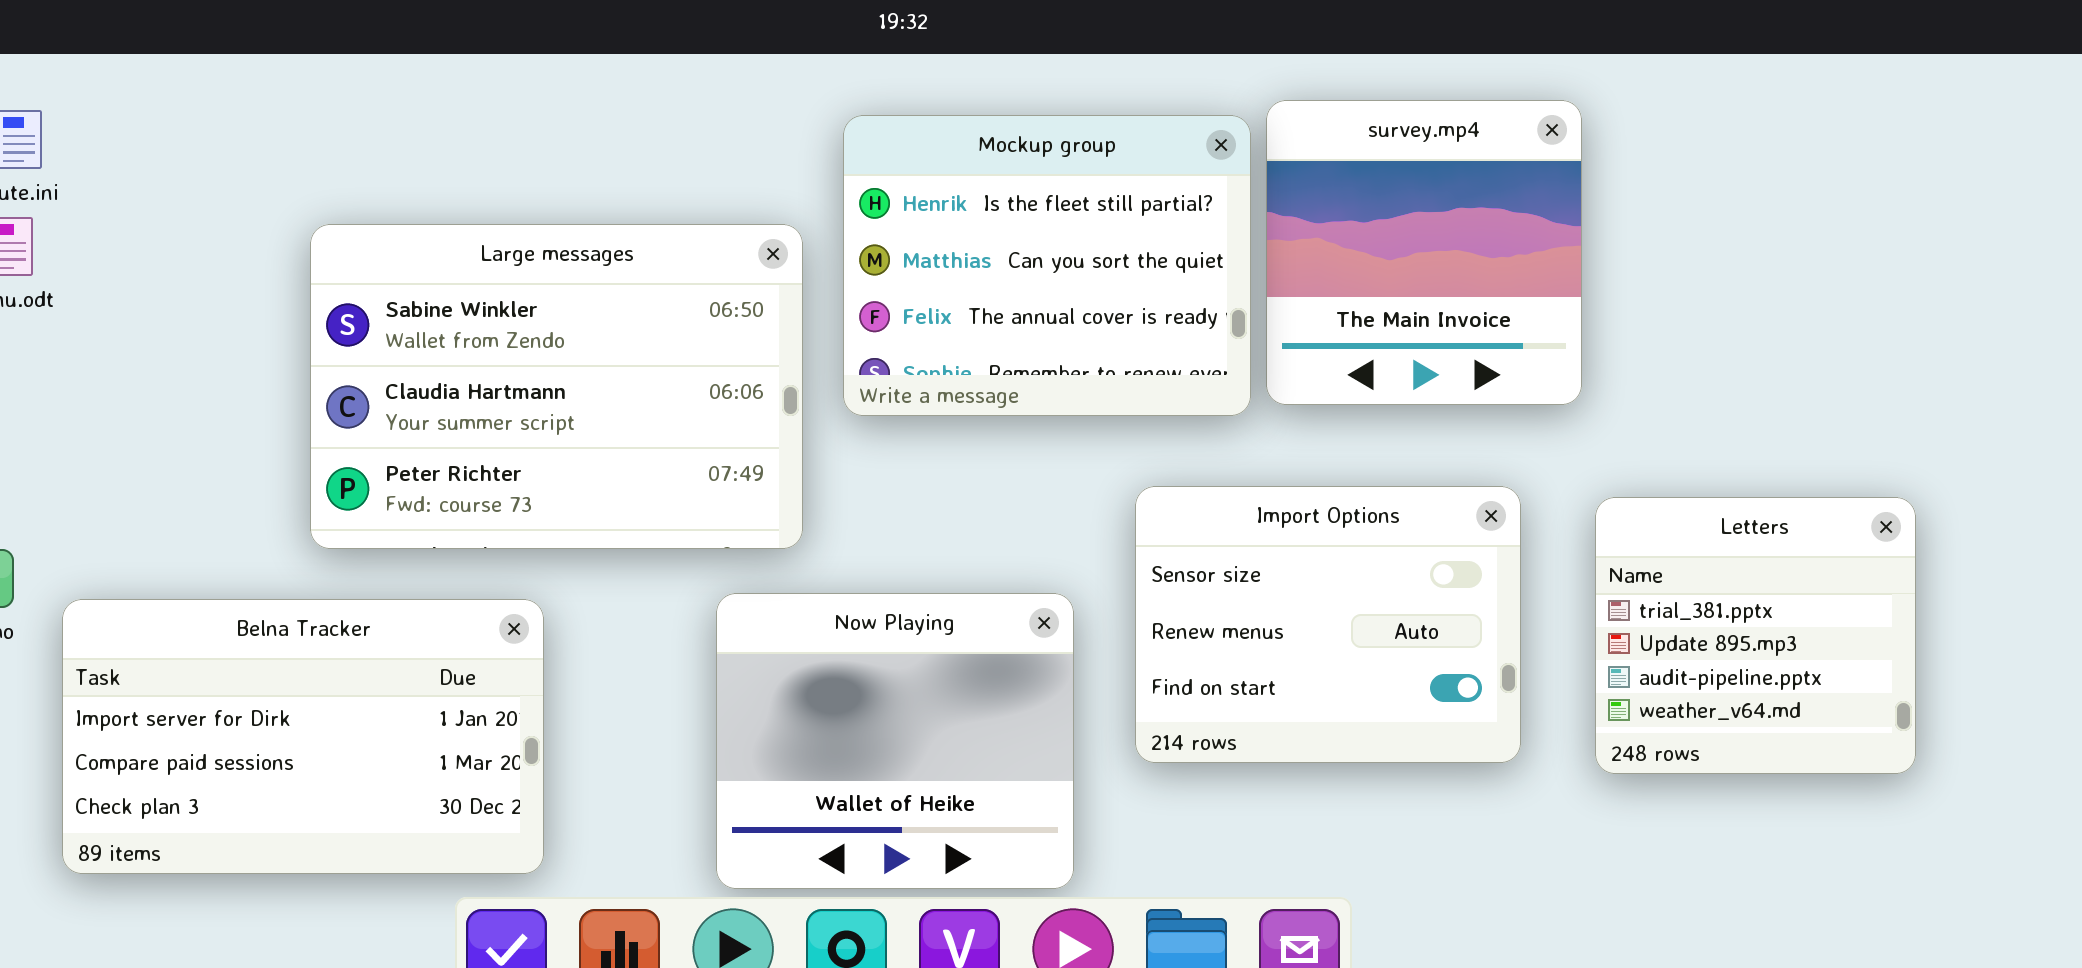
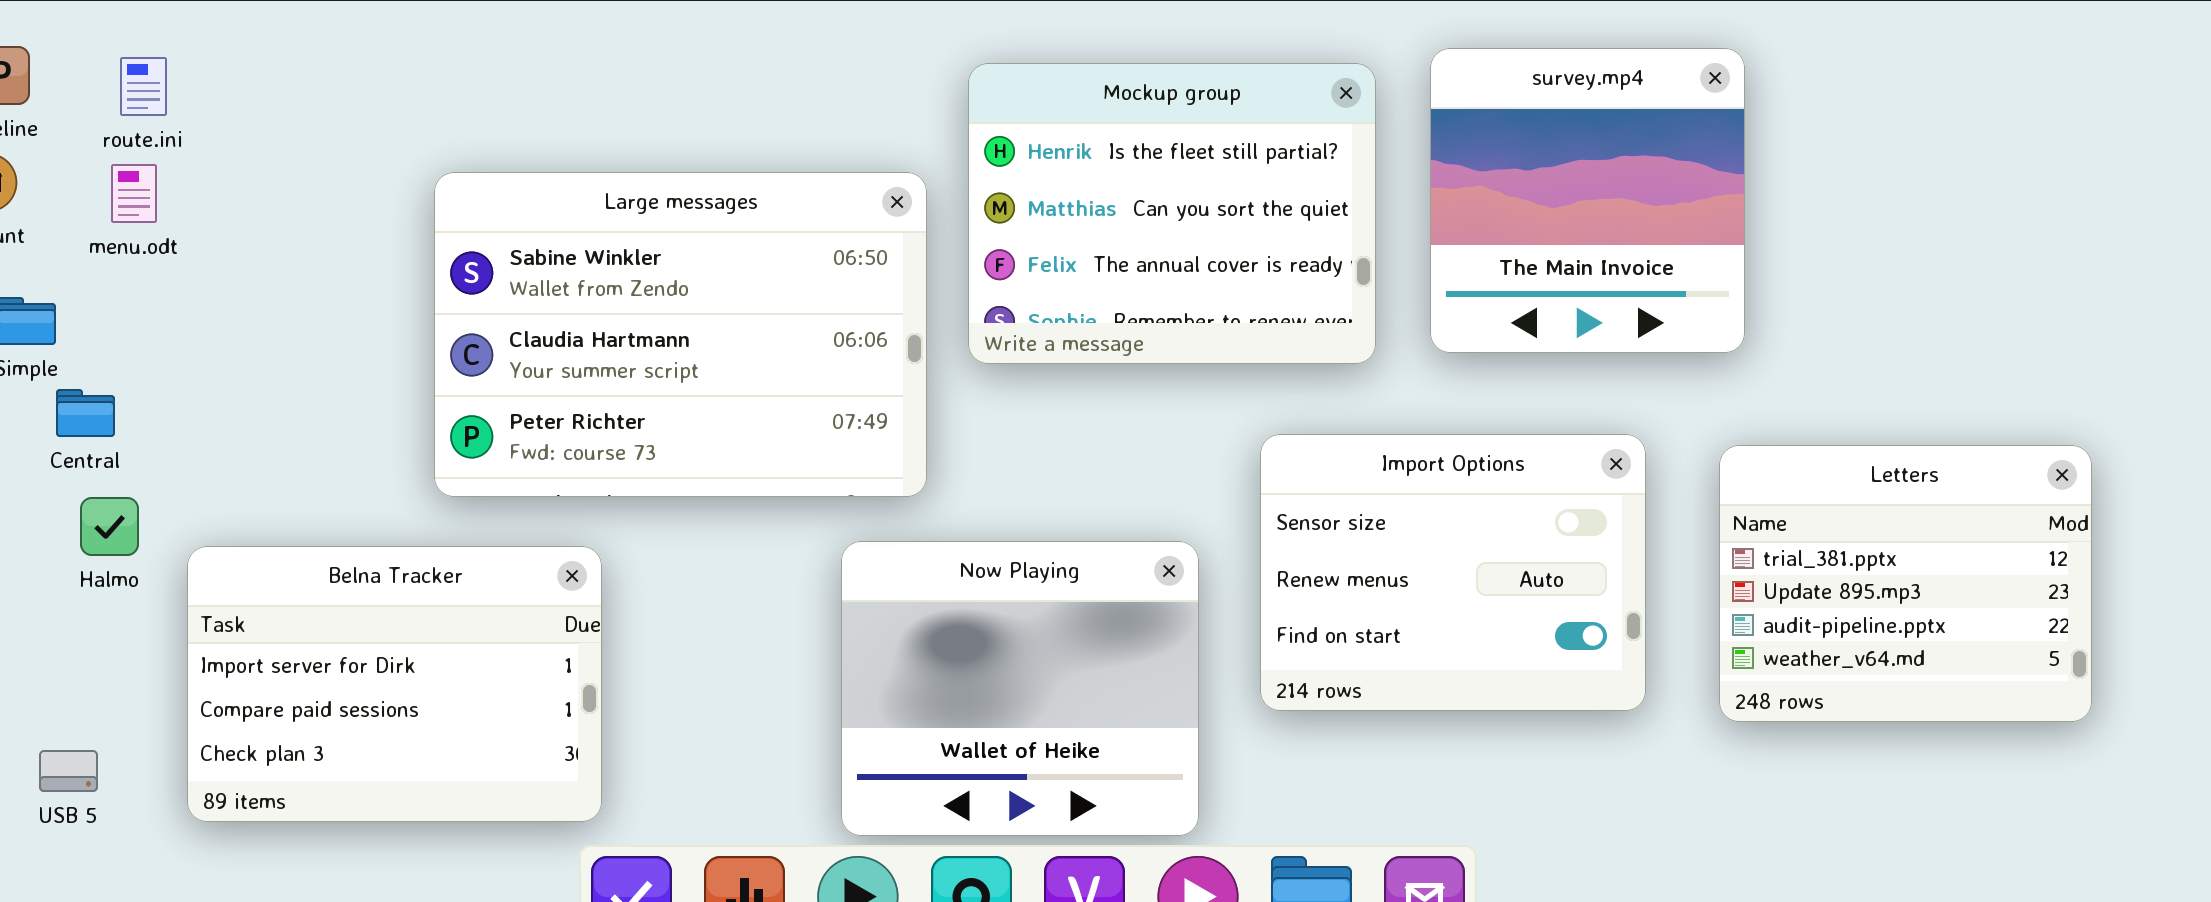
survey.mp4: [1266,100,1582,405] -> [1430,48,1745,353], moved
Letters: [1595,497,1916,774] -> [1719,445,2092,722], resized
Belna Tracker: [62,599,544,874] -> [187,546,602,822], resized

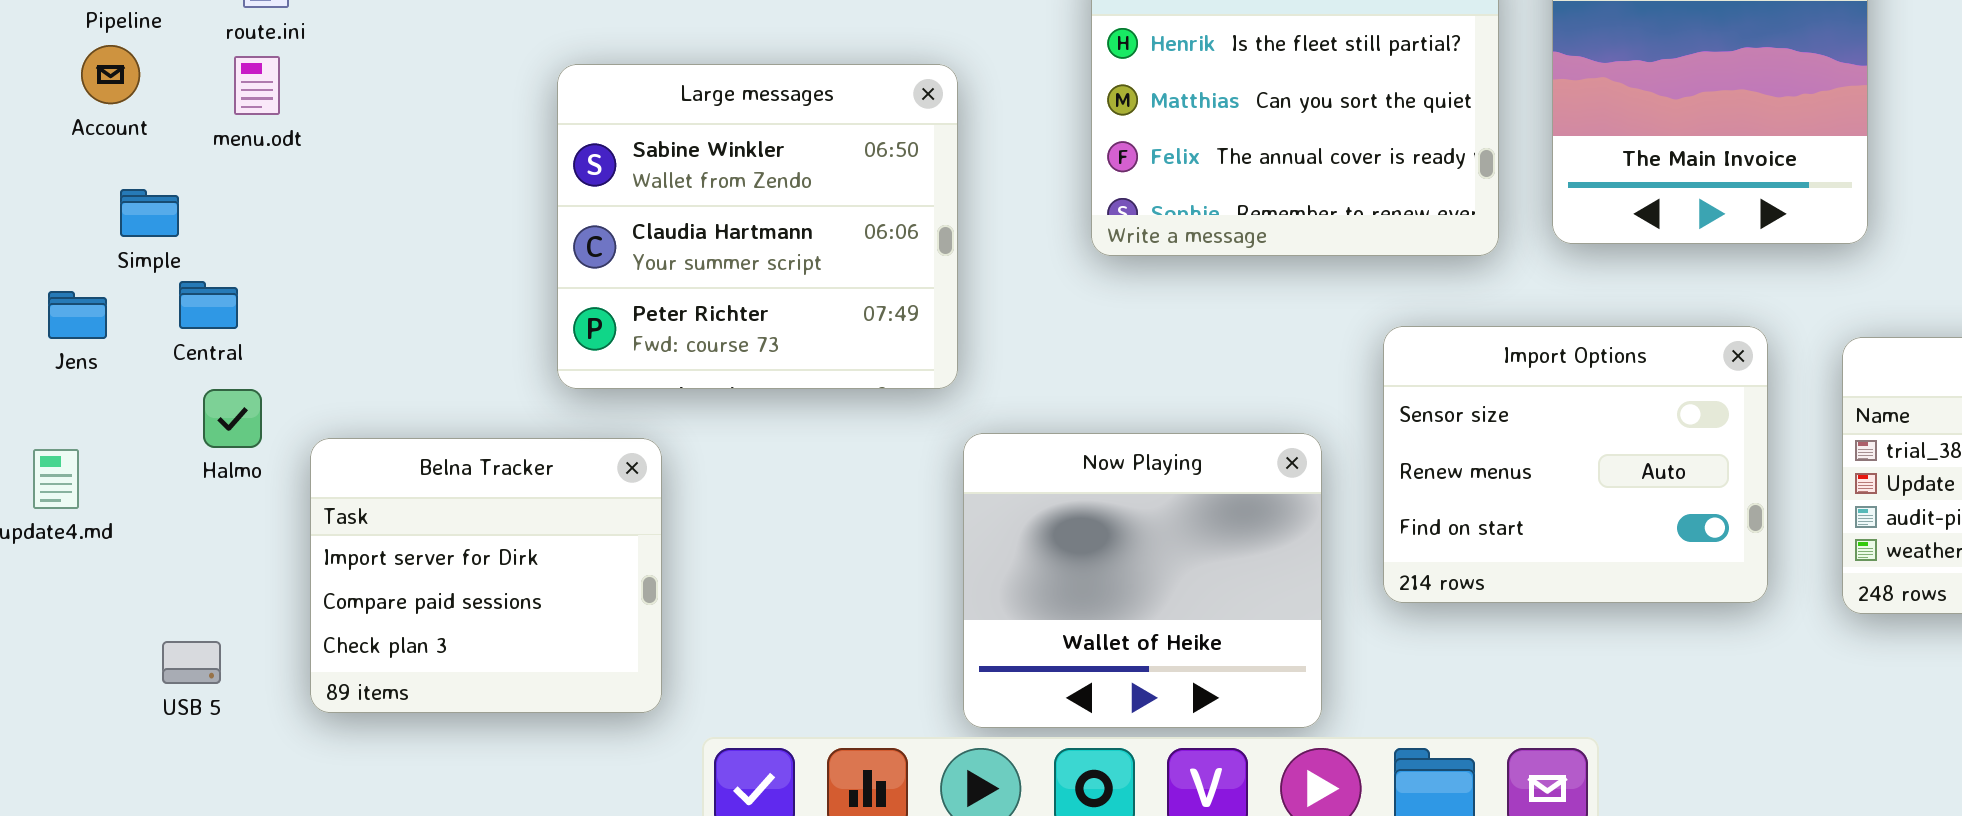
Large messages: [434,172,927,497] -> [557,64,958,389], resized
Belna Tracker: [187,546,602,822] -> [310,438,662,713], resized

